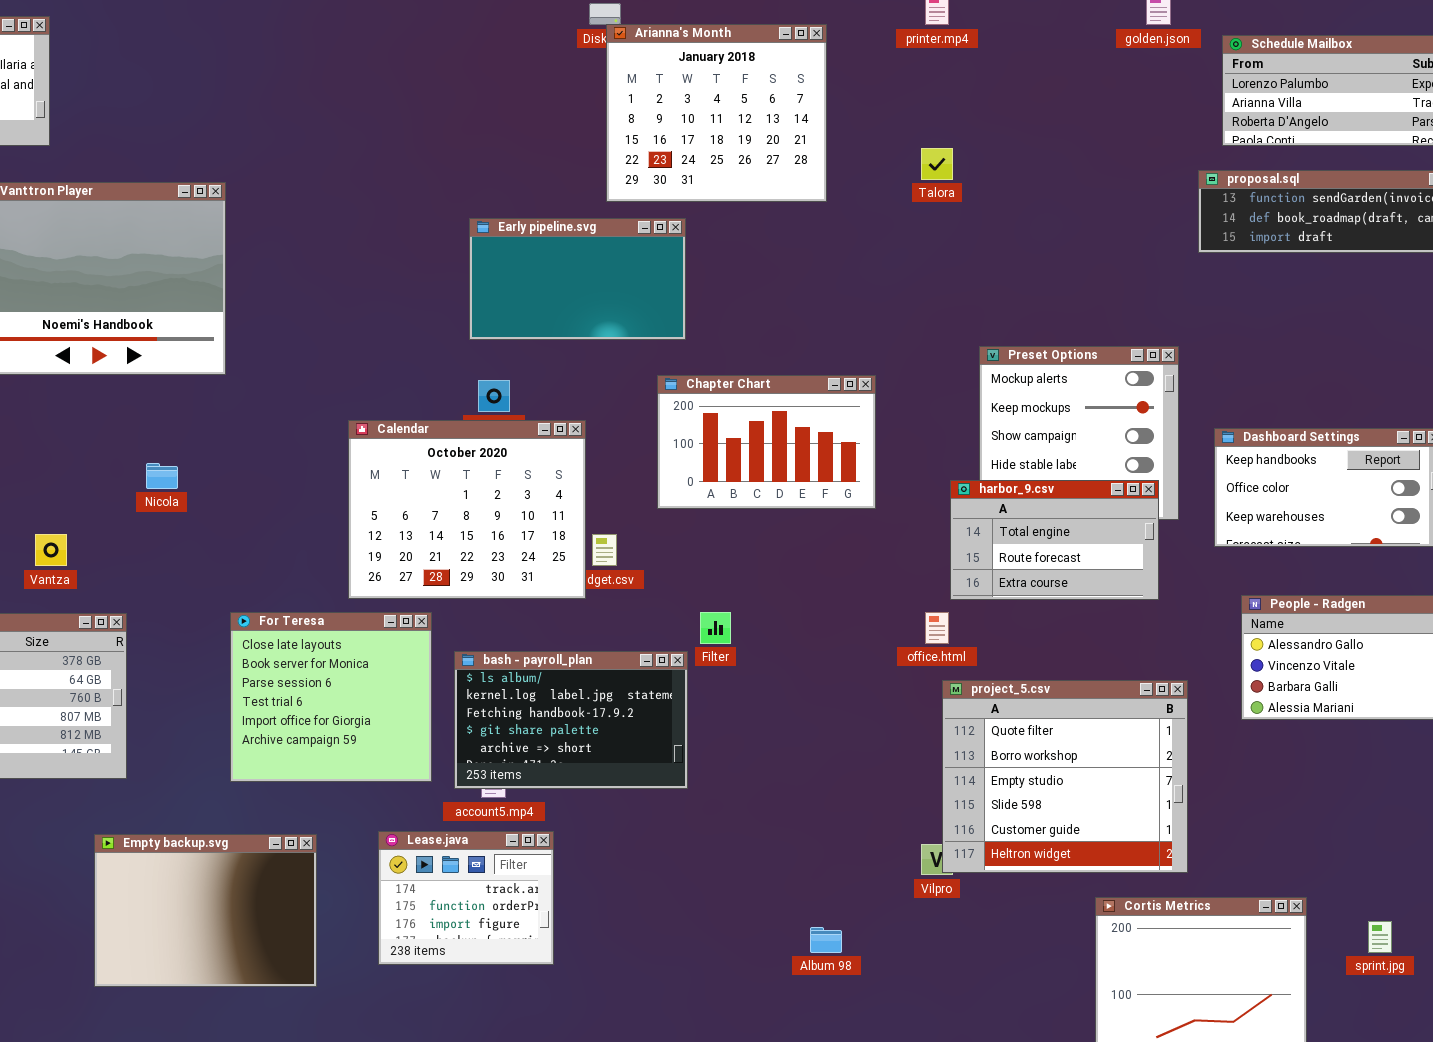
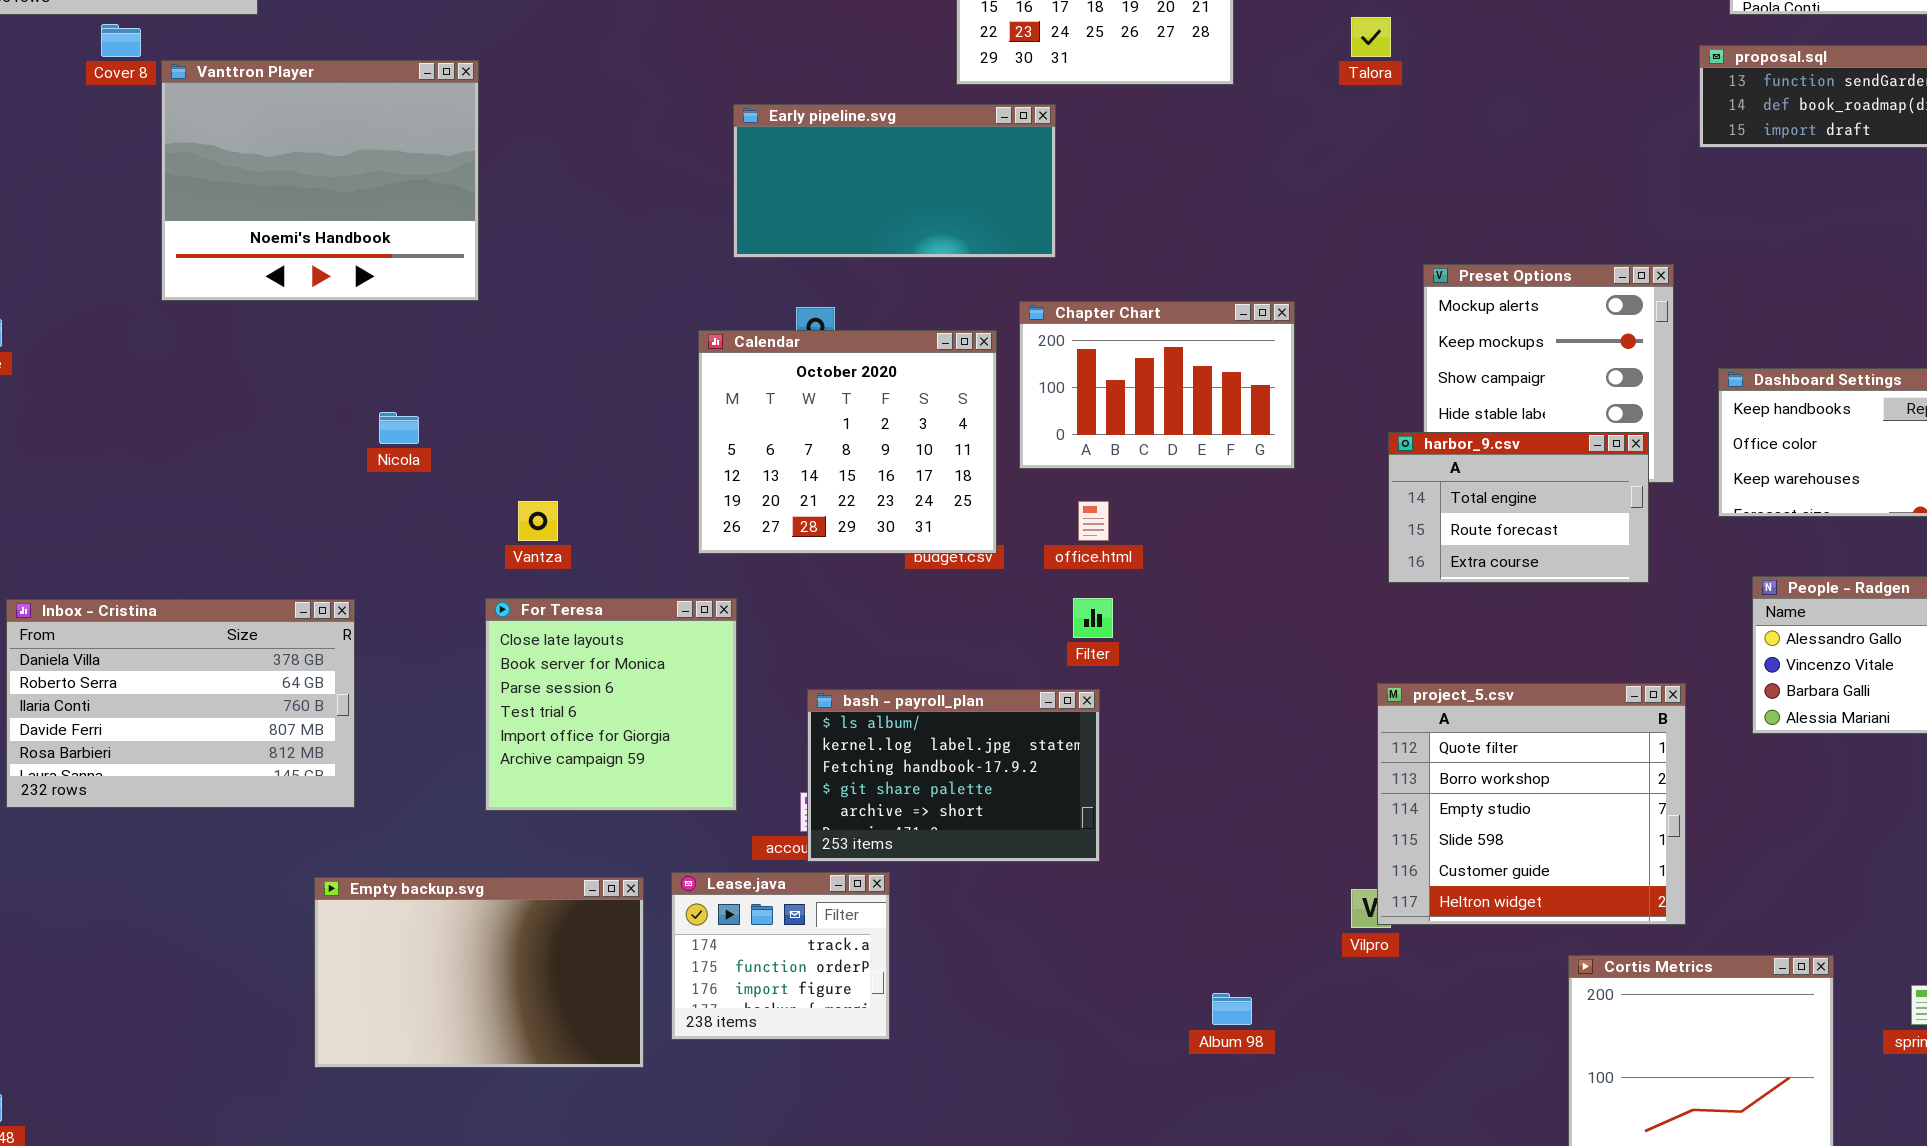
Early pipeline.svg: [469,218,686,340] -> [733,104,1056,258], resized
Calendar: [348,420,586,599] -> [698,330,997,554], moved
Vantza: [35,534,67,566] -> [518,501,558,541], moved
office.html: [925,612,949,644] -> [1078,501,1109,541], moved
bash - payroll_plan: [454,651,688,789] -> [807,689,1100,862], moved
Empty backup.svg: [94,834,317,987] -> [314,877,644,1068], resized

